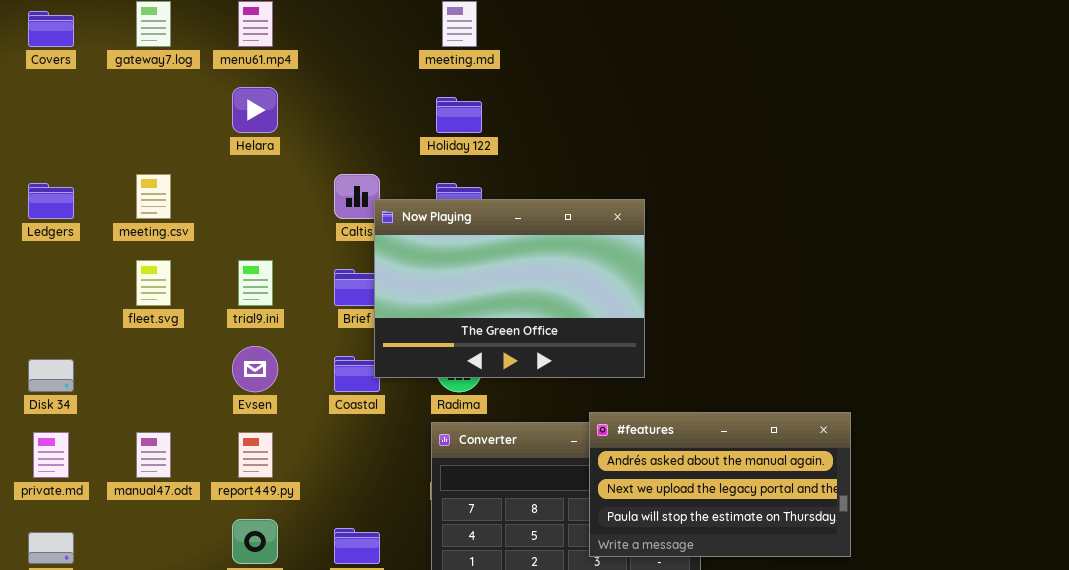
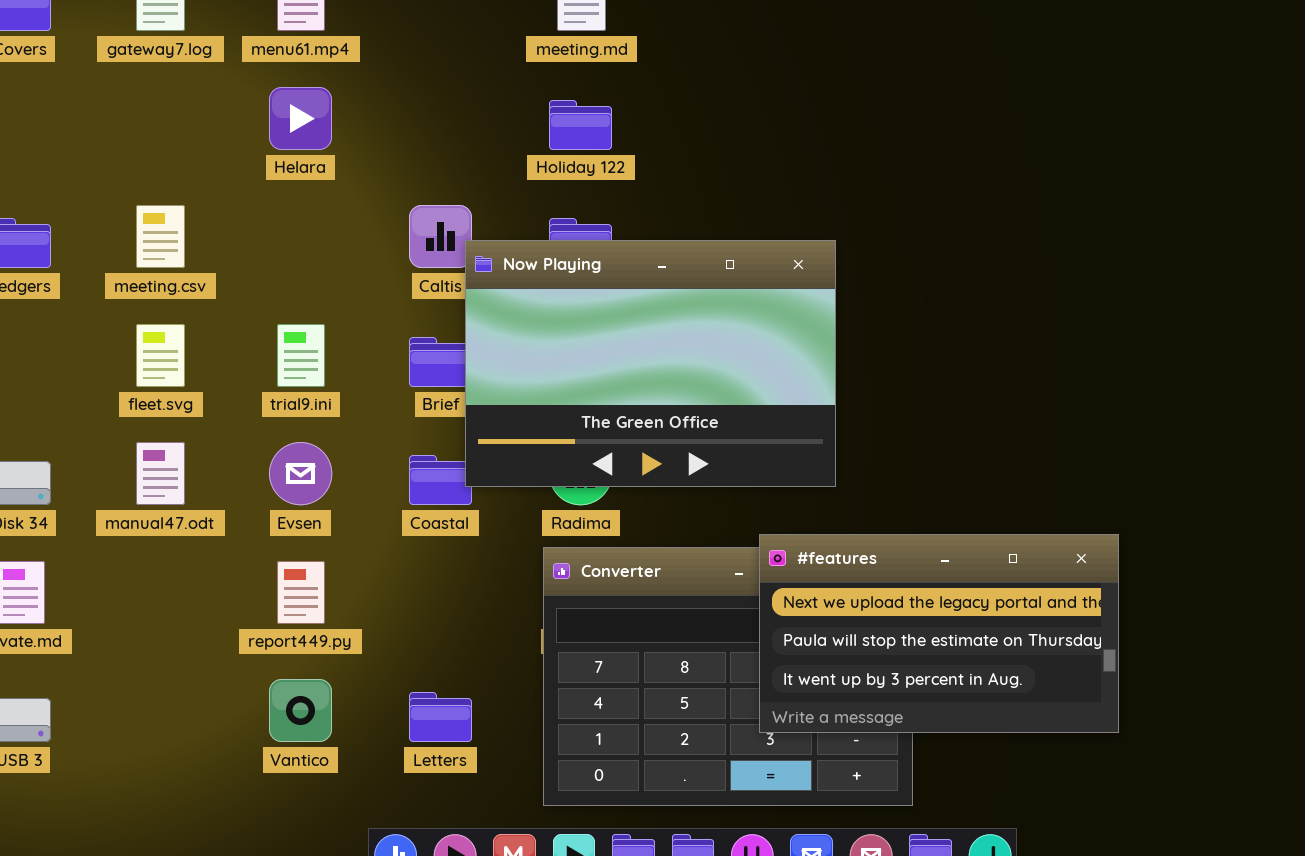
#features: [589,412,851,557] -> [759,534,1119,733], scrolled down 1 row
manual47.odt: [136,432,171,478] -> [136,442,185,505], moved

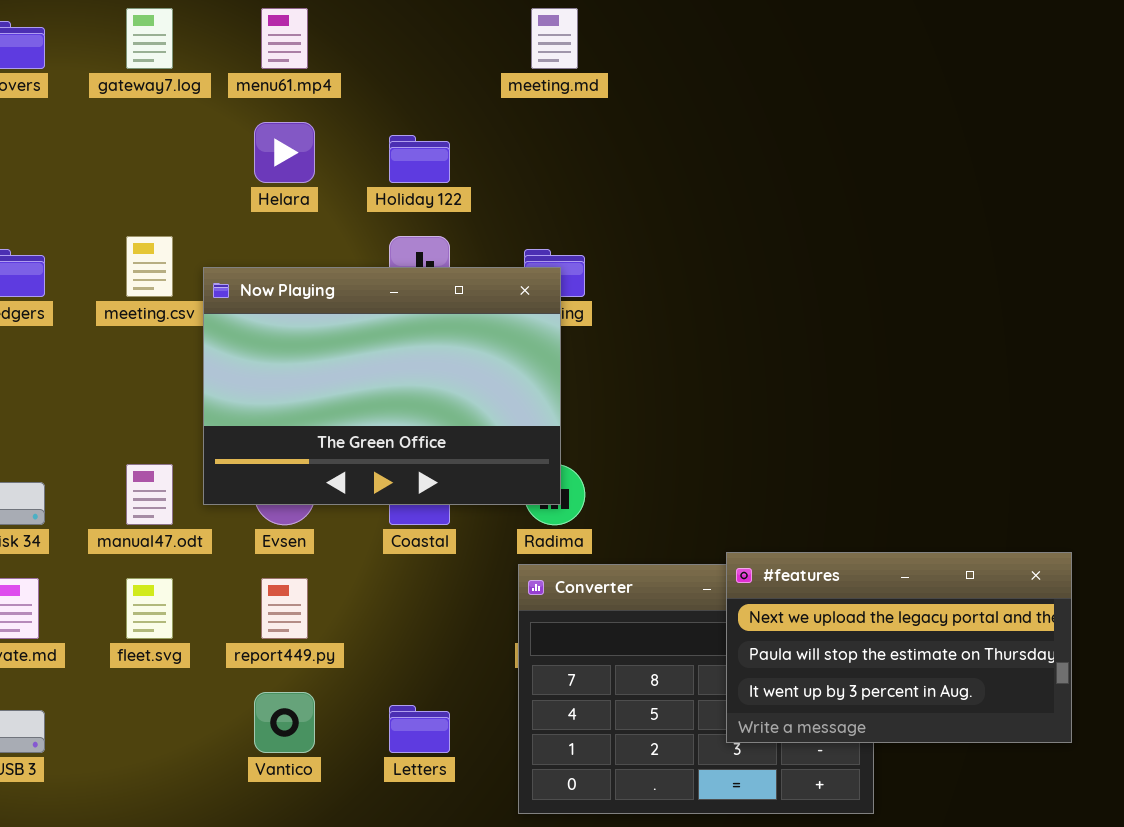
Holiday 122: [549,100,612,150] -> [389,135,450,183], moved
Now Playing: [465,240,836,487] -> [203,267,561,505], moved
fleet.svg: [136,324,185,387] -> [126,578,173,639], moved

